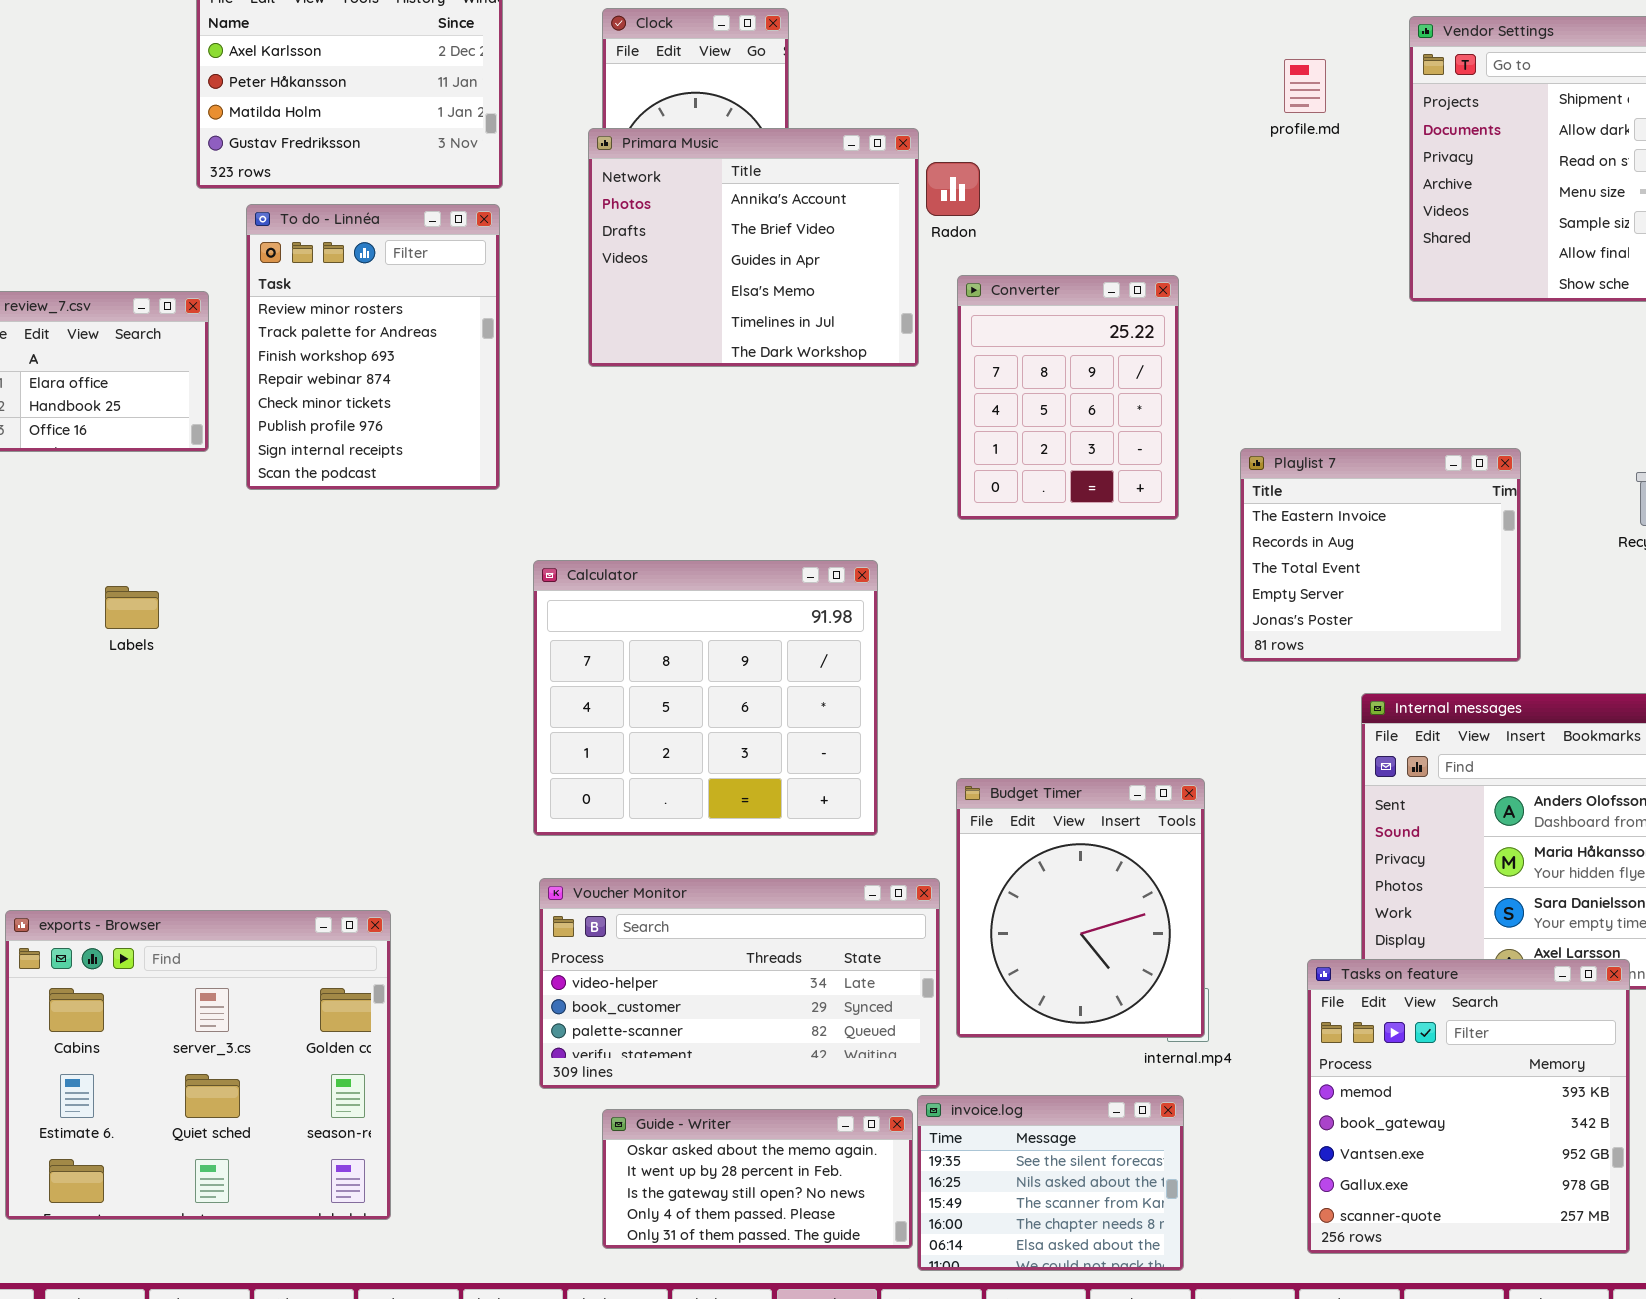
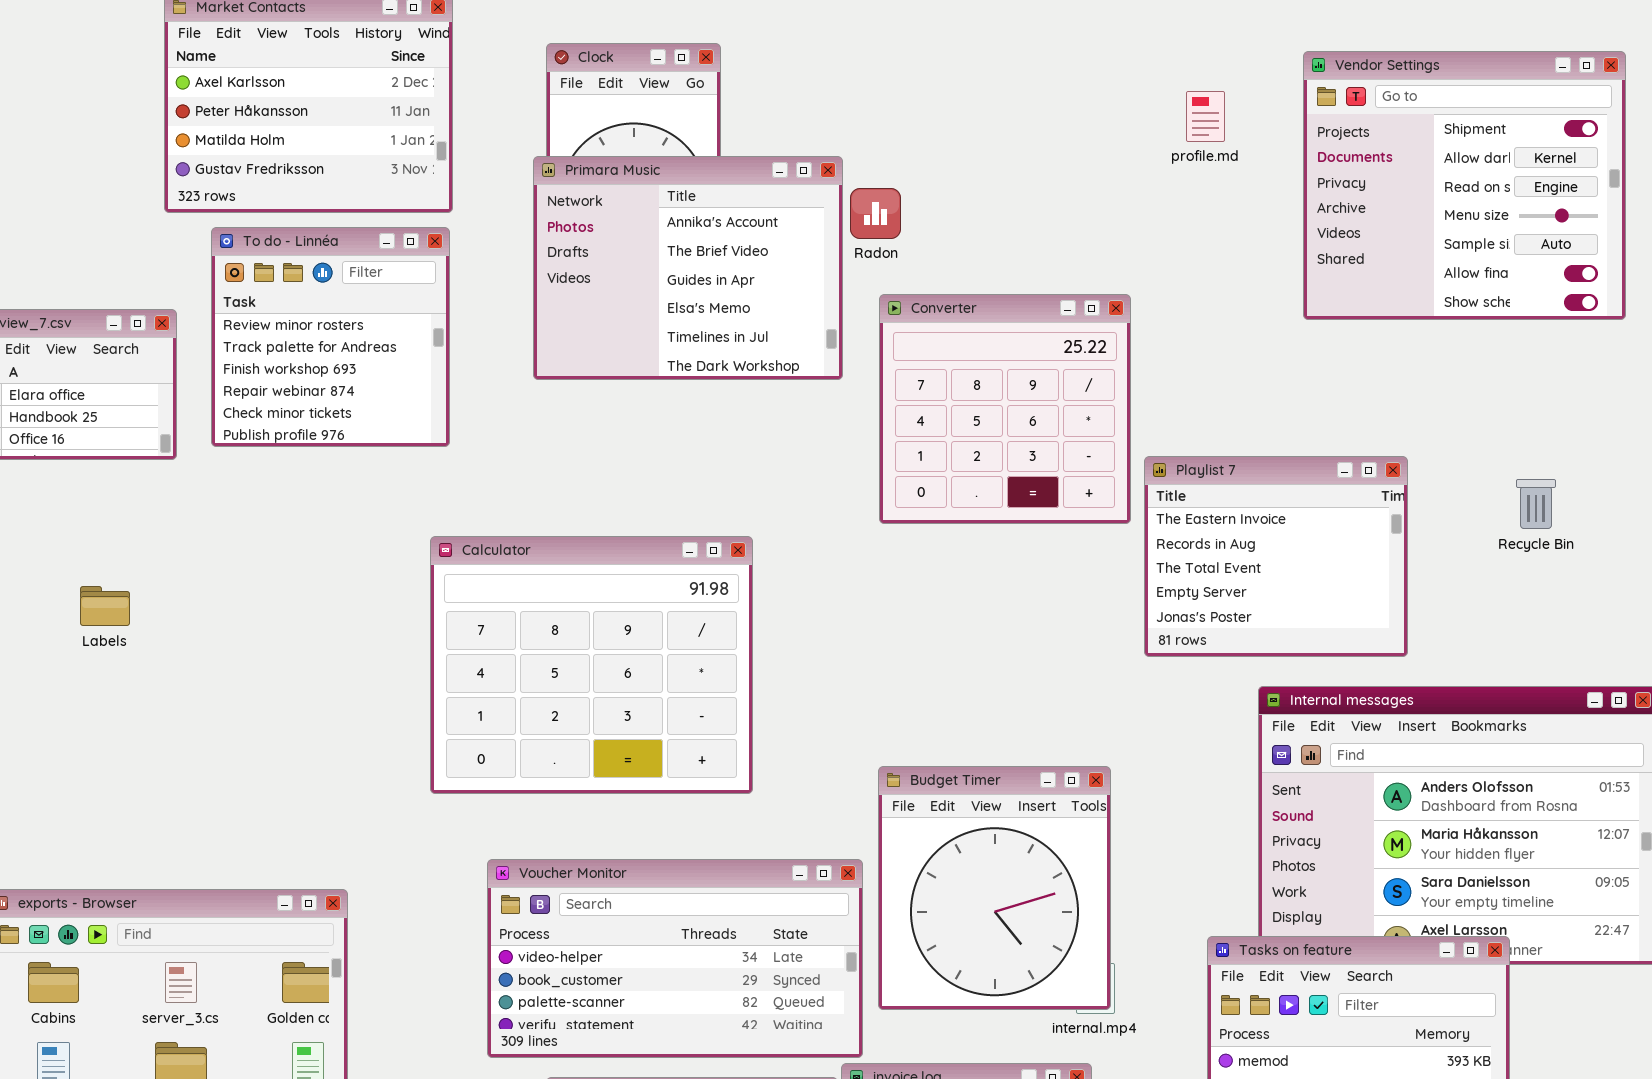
To do - Linnéa: [246,204,500,490] -> [211,227,450,447], resized
Converter: [957,275,1179,520] -> [879,294,1131,524], resized
Calculator: [533,560,878,836] -> [430,536,753,794], moved

